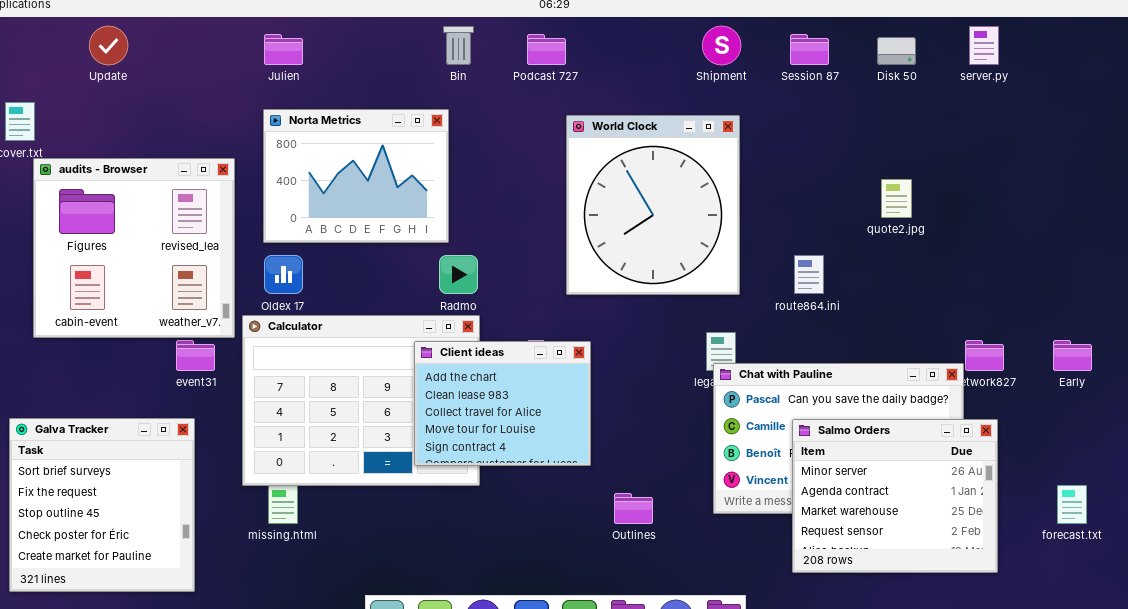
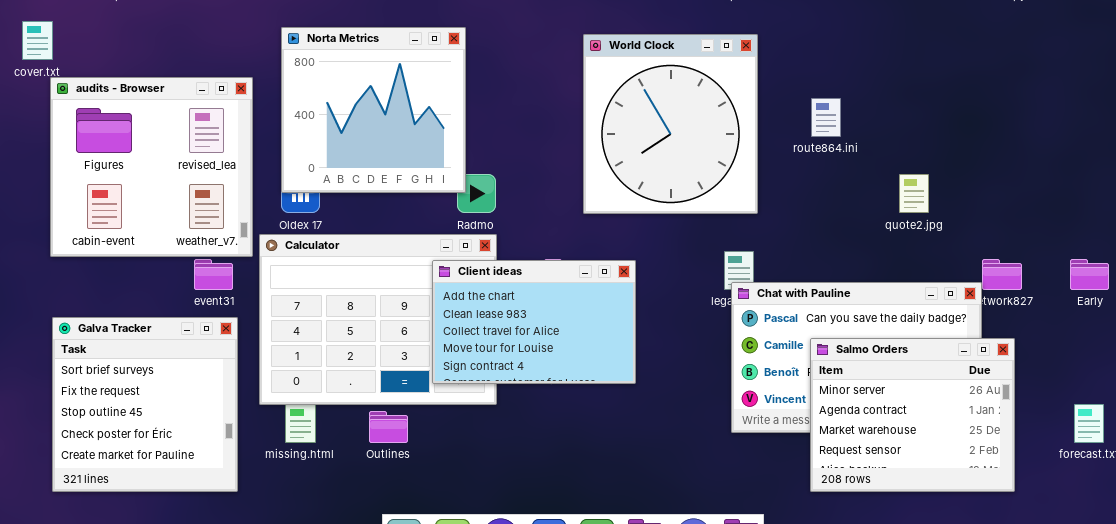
Norta Metrics: [263,109,449,243] -> [281,27,466,193], resized
quote2.jpg: [881,179,912,218] -> [899,174,929,213], moved
route864.ini: [794,255,824,294] -> [811,98,841,137], moved
Client ideas: [414,341,591,466] -> [432,260,636,384], resized
Galva Tracker: [9,418,195,592] -> [52,317,238,492], moved
Outlines: [614,493,653,524] -> [369,411,408,443], moved

